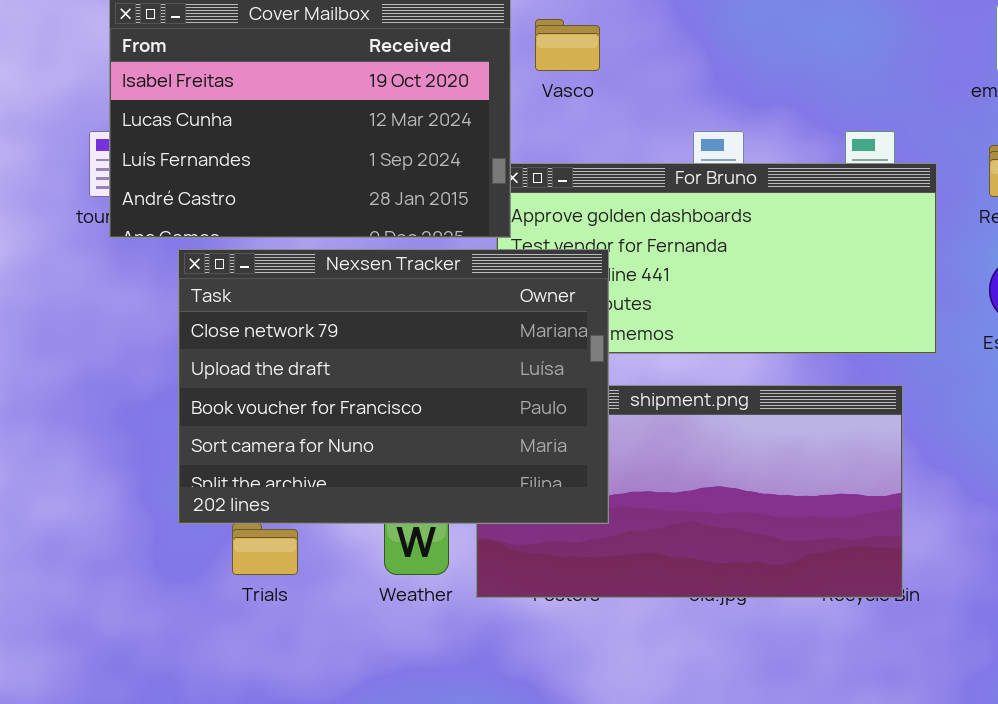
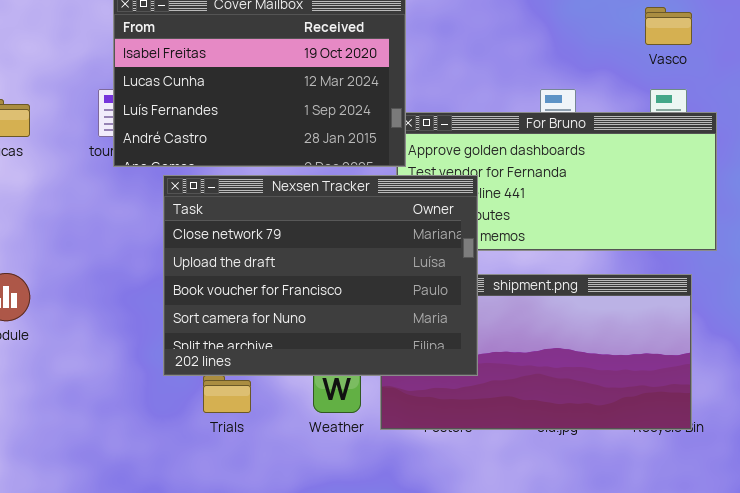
Vasco: [535,19,600,71] -> [645,7,692,45], moved

